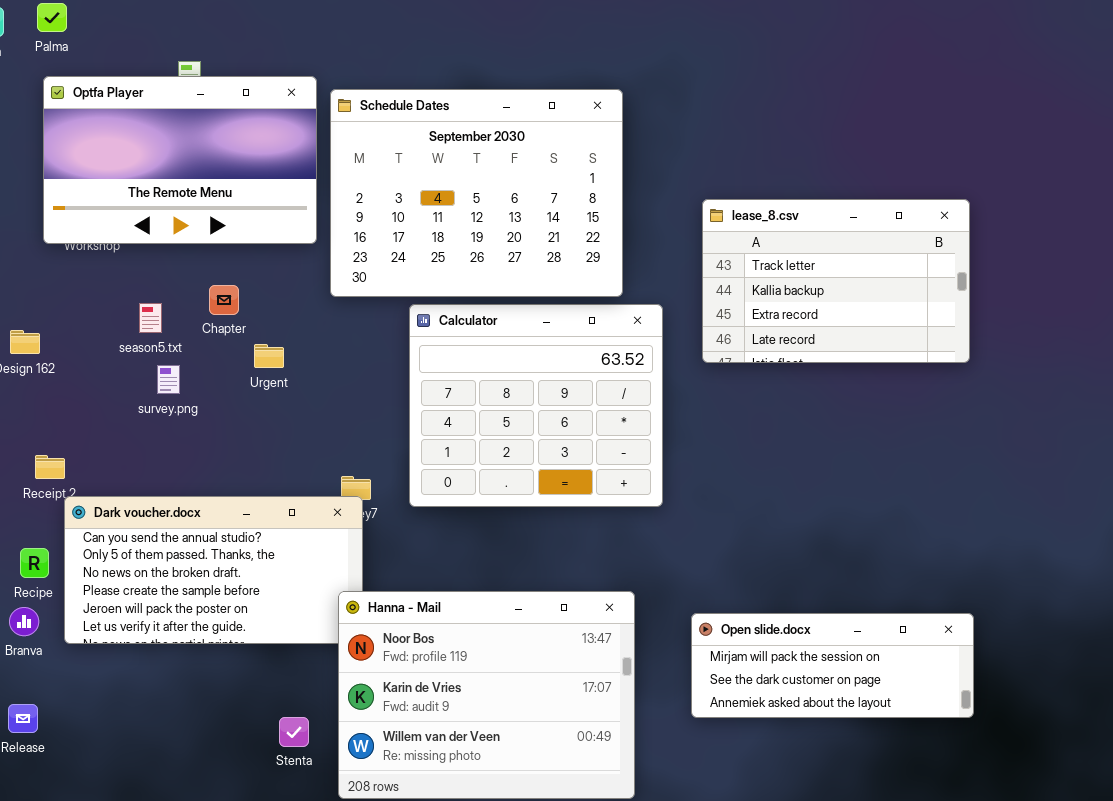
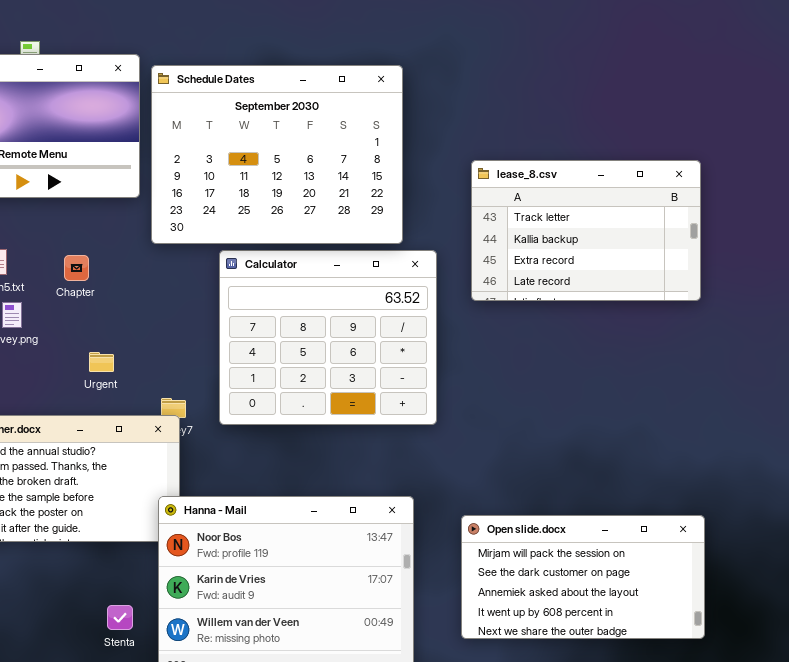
Chapter: [209,285,239,315] -> [64,255,89,281], moved
Urgent: [254,344,284,368] -> [89,352,114,372], moved
Open slide.docx: [691,613,974,718] -> [461,515,705,639], resized

